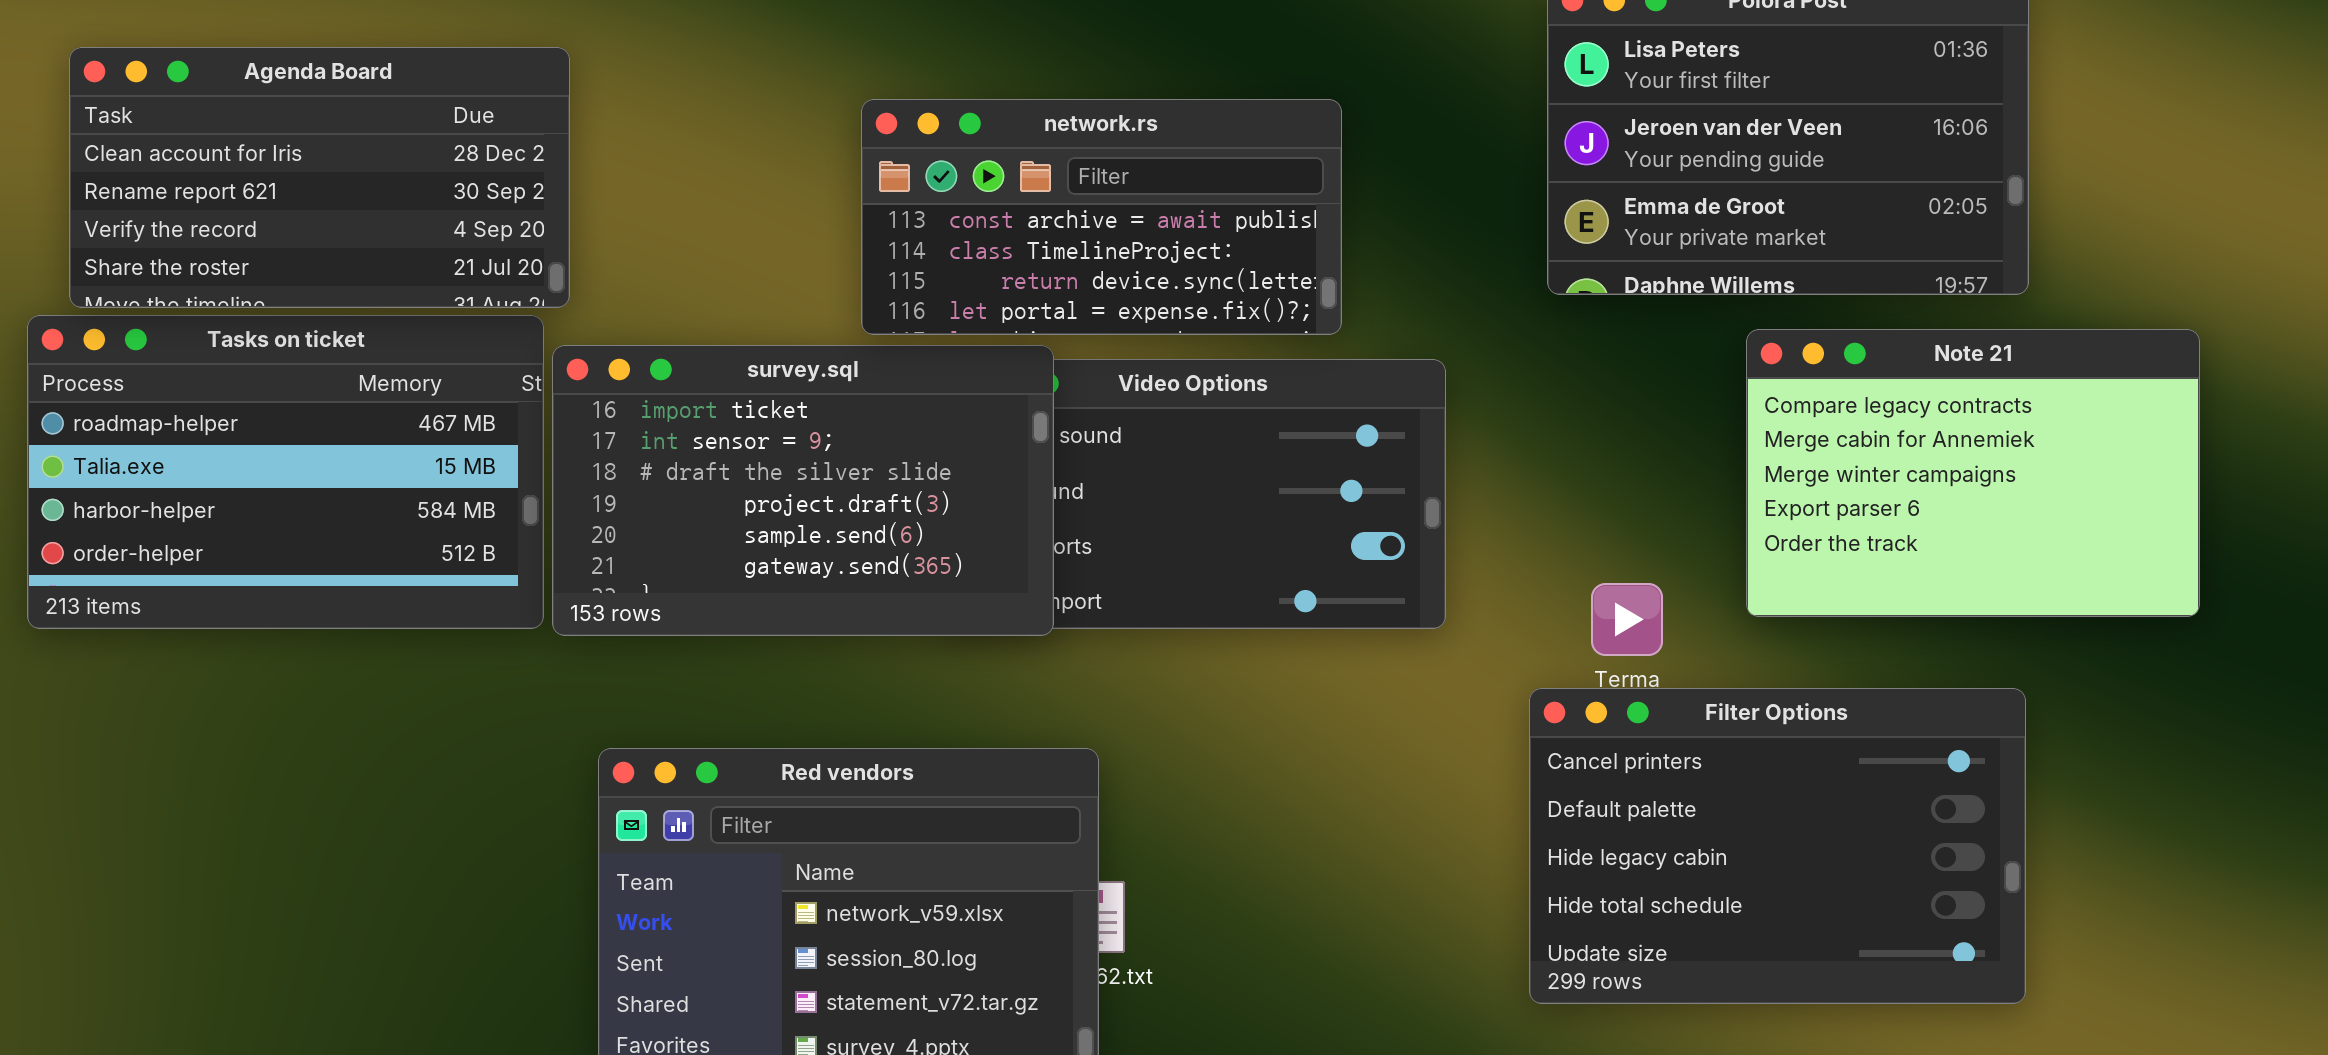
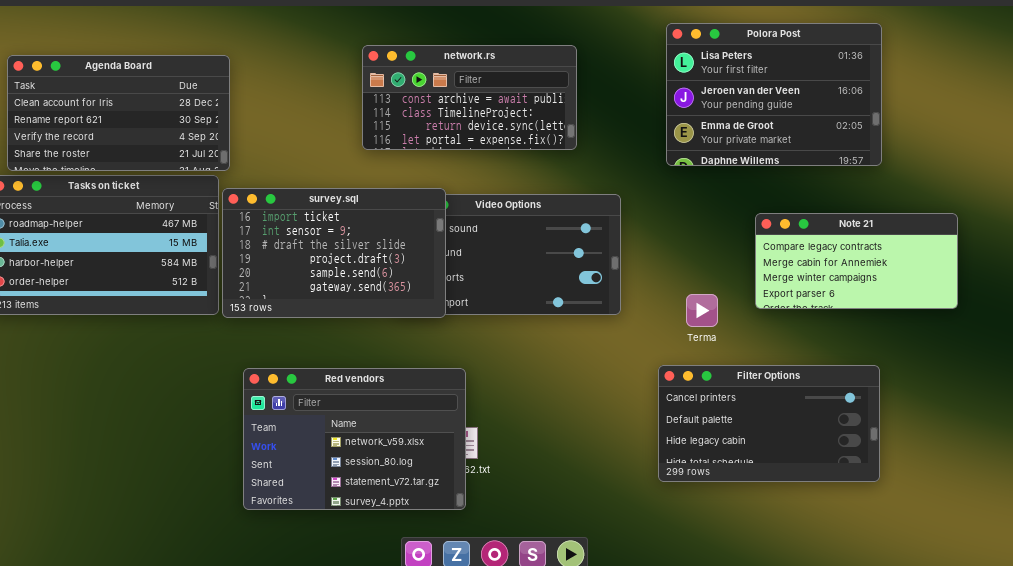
network.rs: [861,99,1342,335] -> [362,45,577,150], moved
Note 21: [1746,329,2200,617] -> [755,213,958,309], resized
Filter Options: [1529,688,2026,1004] -> [658,365,880,482], resized

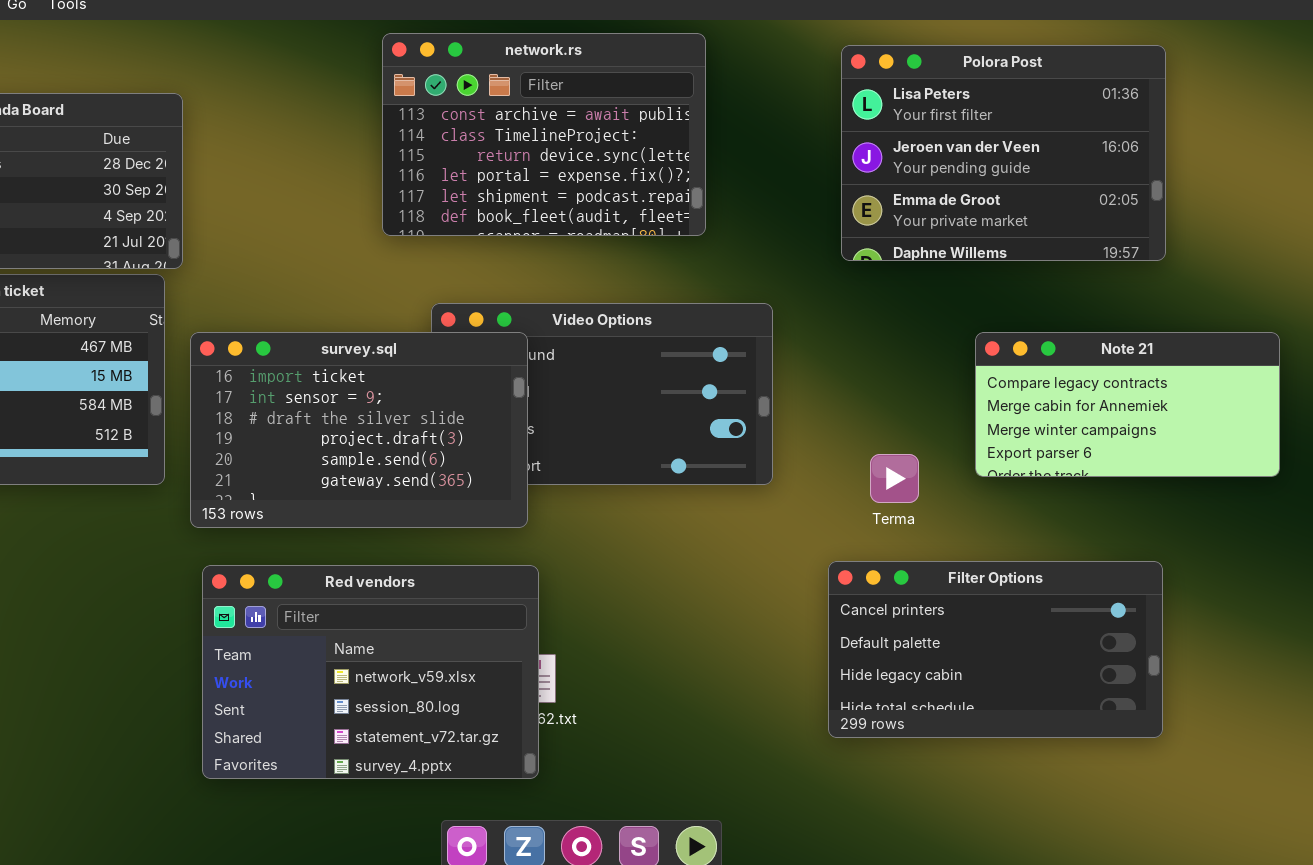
network.rs: [362,45,577,150] -> [382,33,706,236], resized
survey.sql: [222,188,446,318] -> [190,332,528,528], moved

